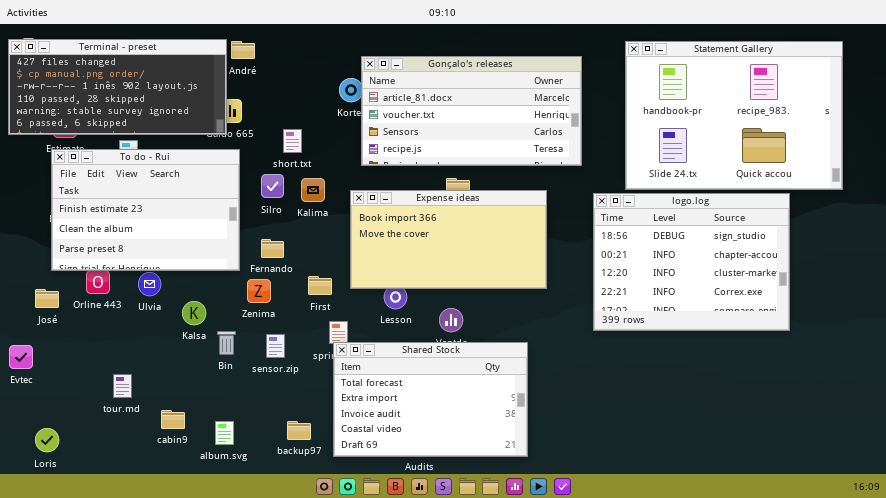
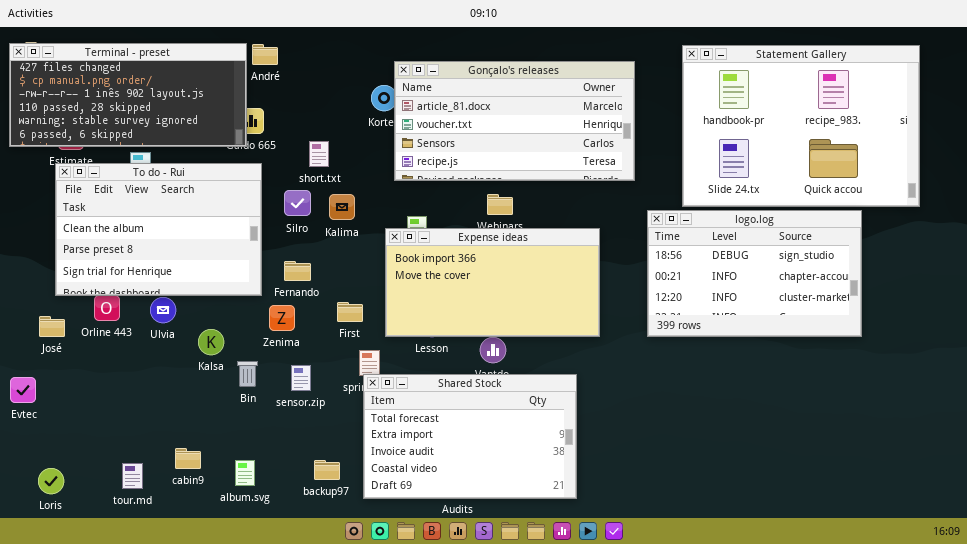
To do - Rui: [51,149,240,271] -> [55,163,262,296], scrolled down 1 row
Expense ideas: [350,190,547,289] -> [385,228,600,337], moved
logo.log: [593,193,790,331] -> [647,210,862,337], resized
tour.md: [113,374,132,398] -> [122,463,143,489], moved

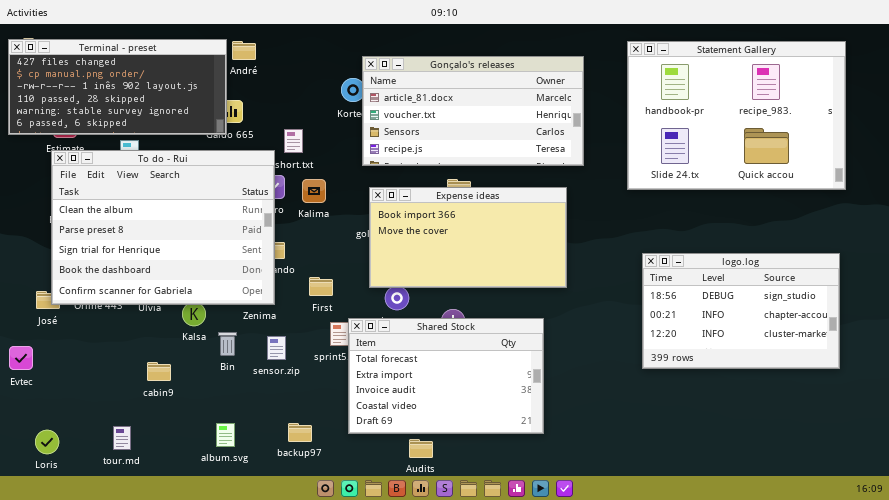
To do - Rui: [55,163,262,296] -> [51,150,275,305], resized
logo.log: [647,210,862,337] -> [642,253,840,369], moved
Expense ideas: [385,228,600,337] -> [369,187,567,288], moved
Shared Stock: [363,374,577,499] -> [348,318,544,434], moved
cabin9: [175,448,201,469] -> [147,362,171,381], moved

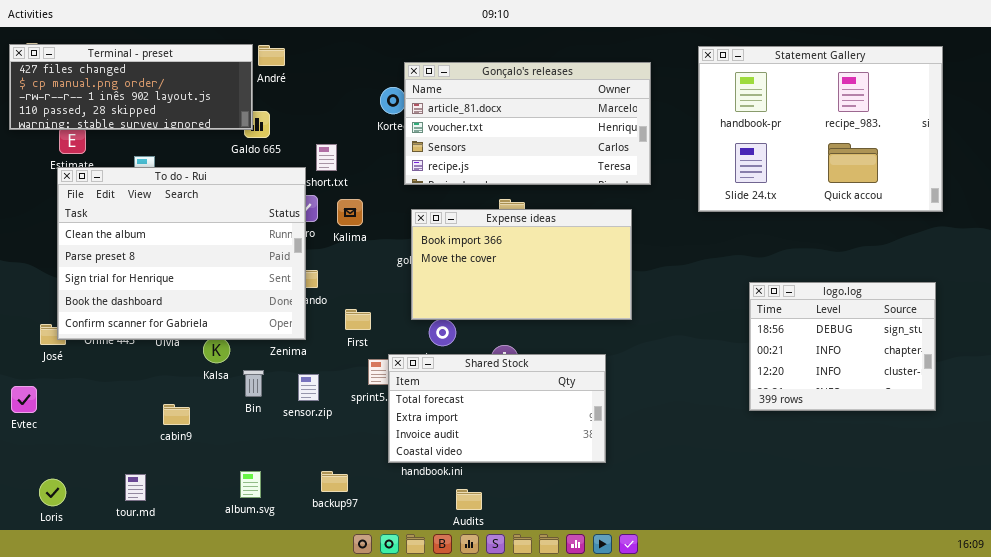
Terminal - preset: [8,39,227,135] -> [9,44,253,130], resized
logo.log: [642,253,840,369] -> [749,282,936,411], resized
Shared Stock: [348,318,544,434] -> [388,354,606,463], resized

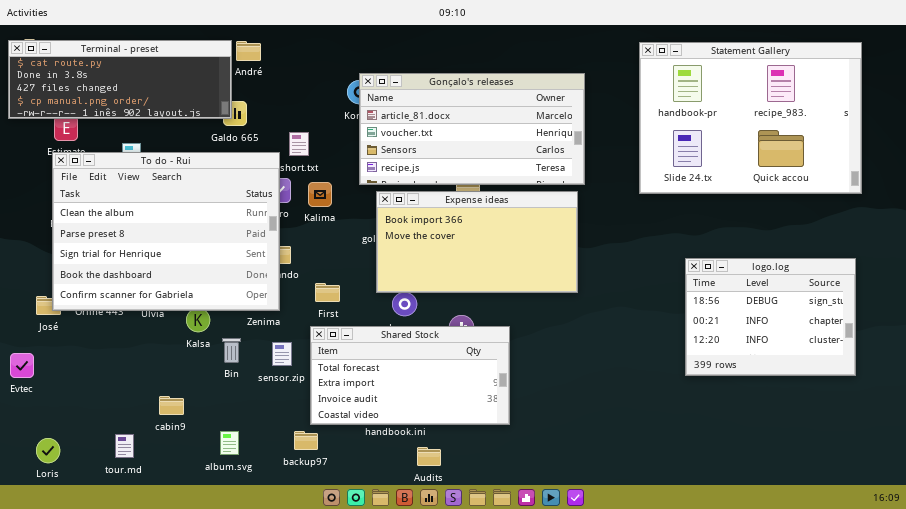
Terminal - preset: [9,44,253,130] -> [8,40,232,119], scrolled up 2 rows
Gonçalo's releases: [404,62,651,185] -> [359,73,585,185], moved
Shared Stock: [388,354,606,463] -> [310,326,510,425], moved
cabin9: [163,404,190,425] -> [159,396,184,415], moved

